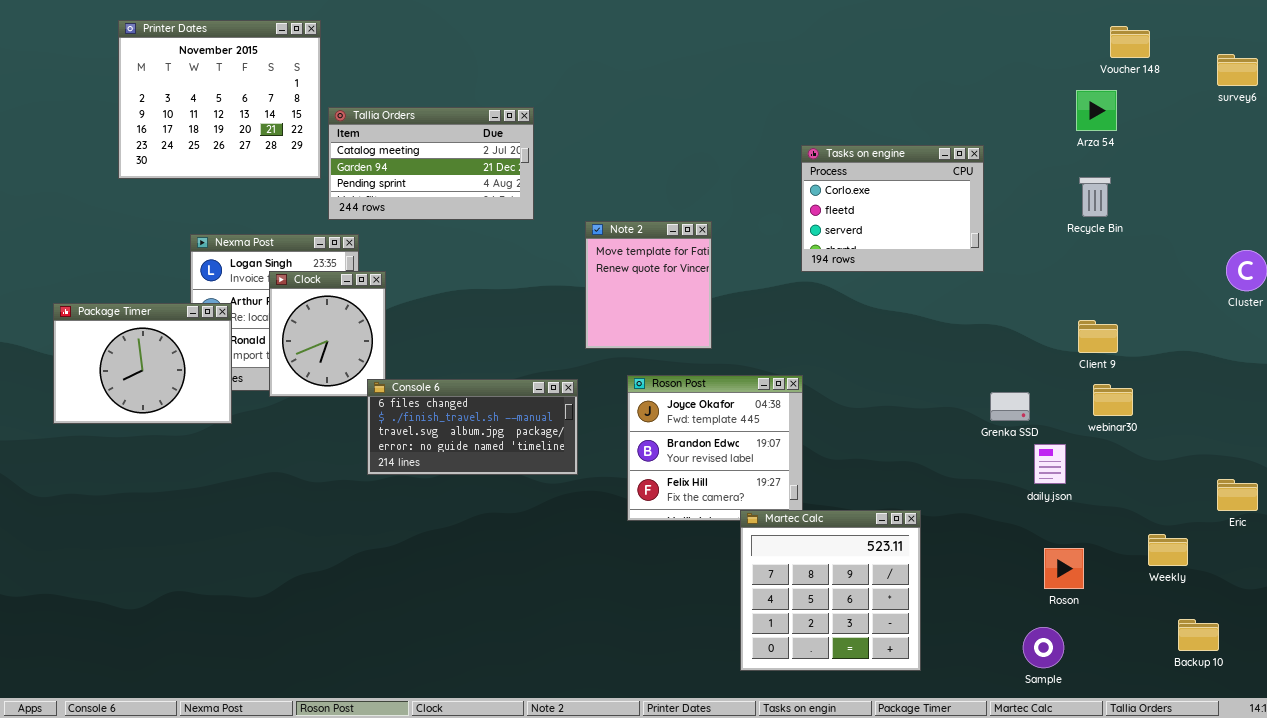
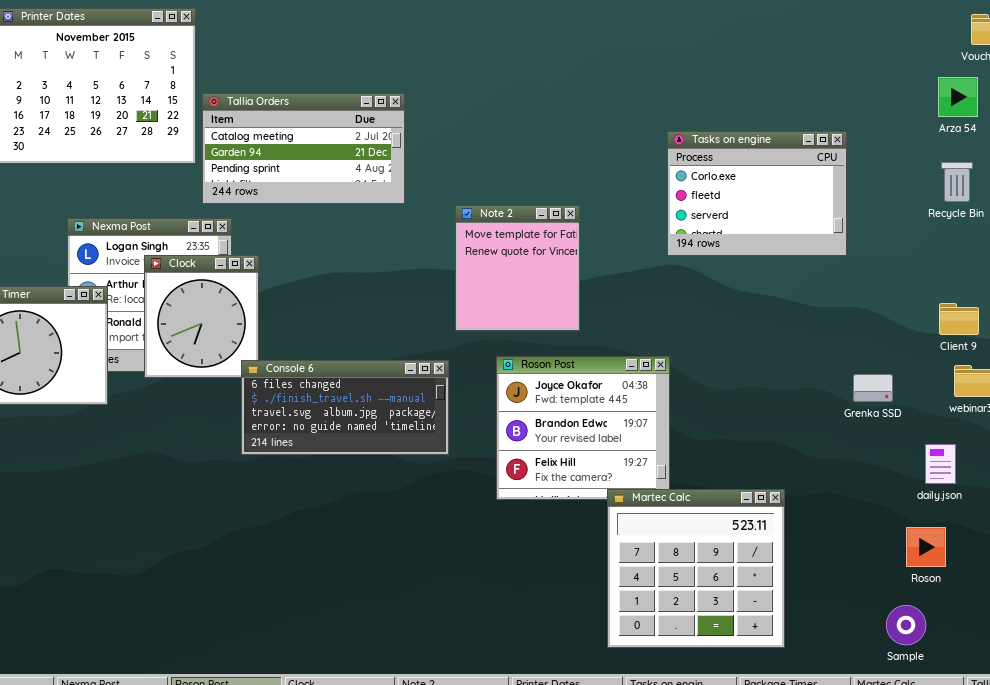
daily.json: [1034,444,1066,484] -> [925,444,956,484], moved

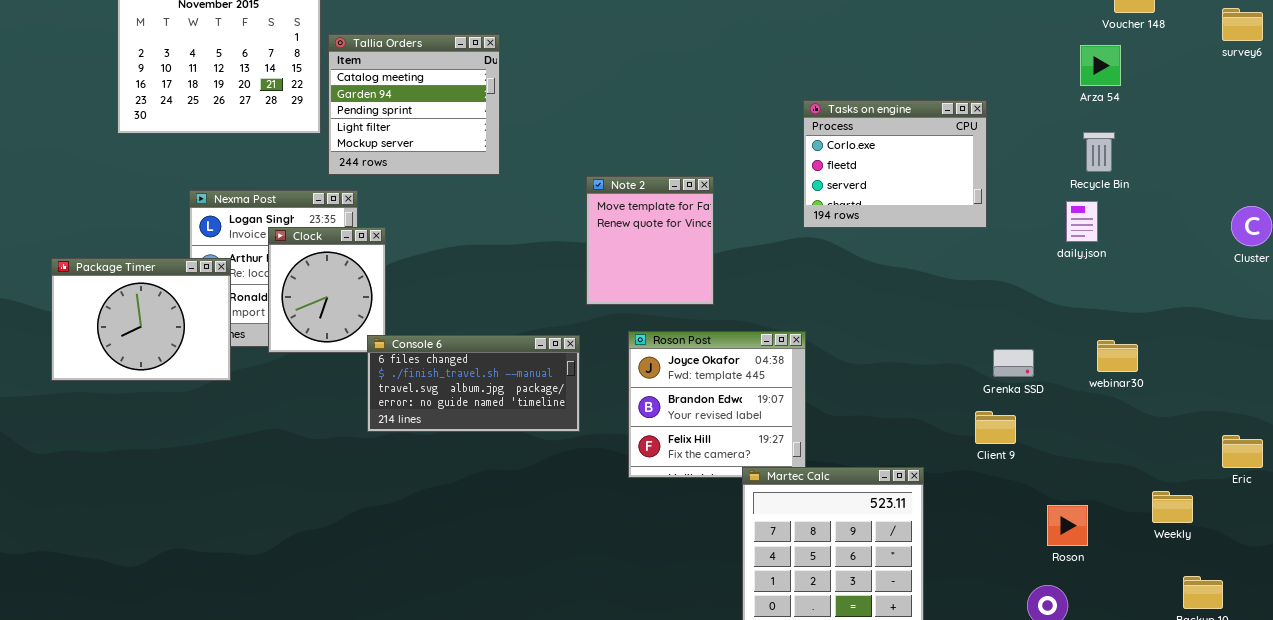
Tallia Orders: [202,93,405,204] -> [328,34,500,175], resized
Client 9: [939,303,979,335] -> [975,411,1016,444], moved
daily.json: [925,444,956,484] -> [1066,201,1098,242], moved

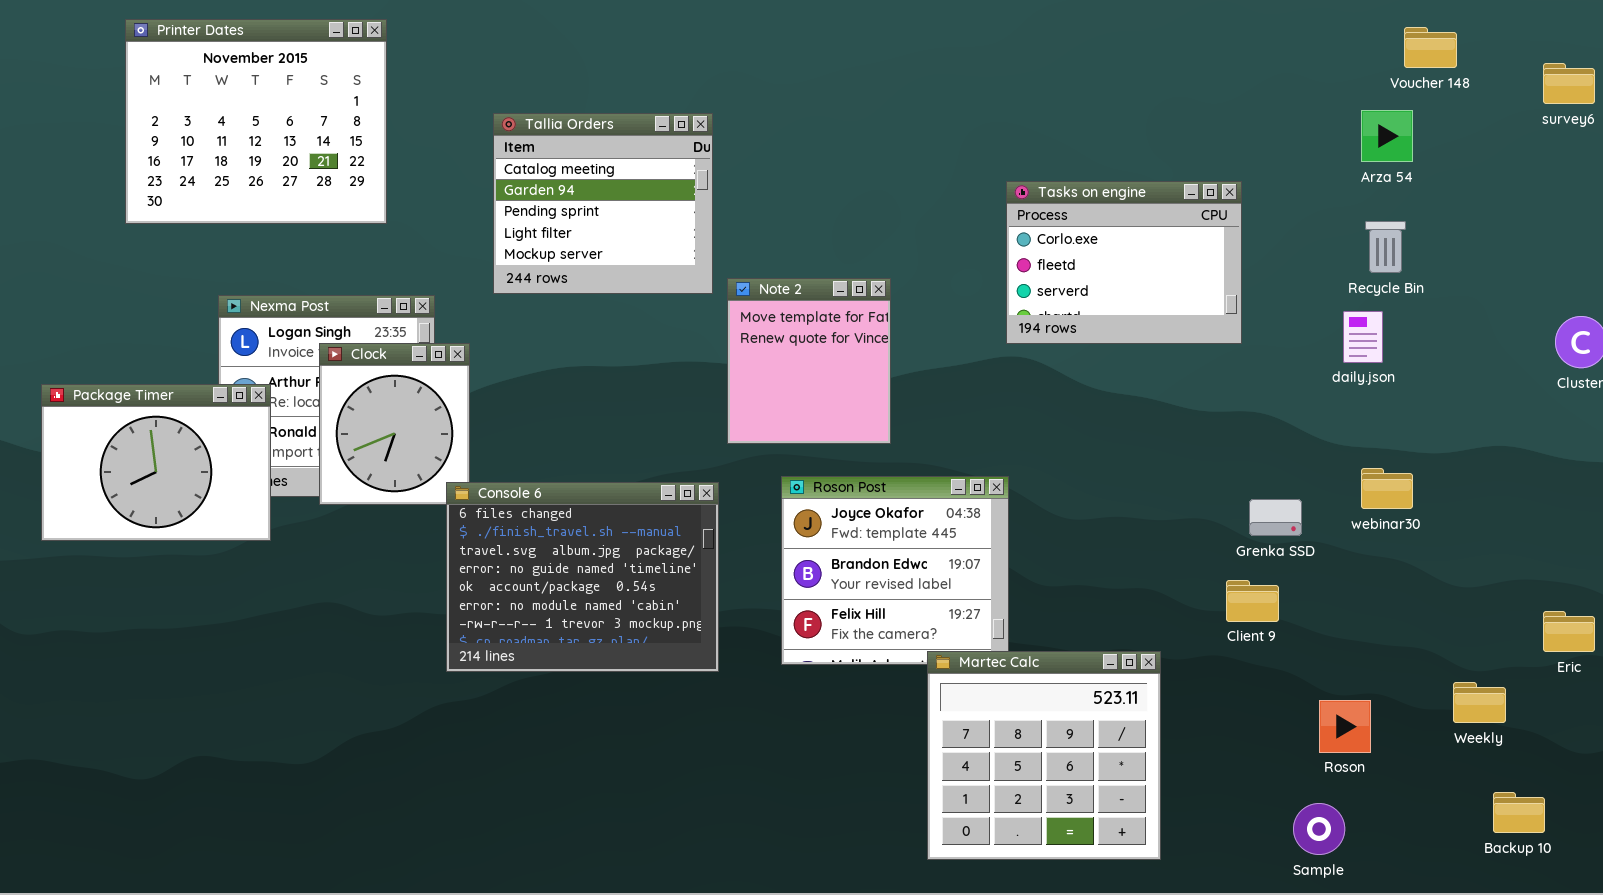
Tallia Orders: [328,34,500,175] -> [493,113,713,294], moved
Console 6: [367,335,580,432] -> [446,482,719,672], resized
webinar30: [1097,340,1138,372] -> [1361,468,1413,509], moved

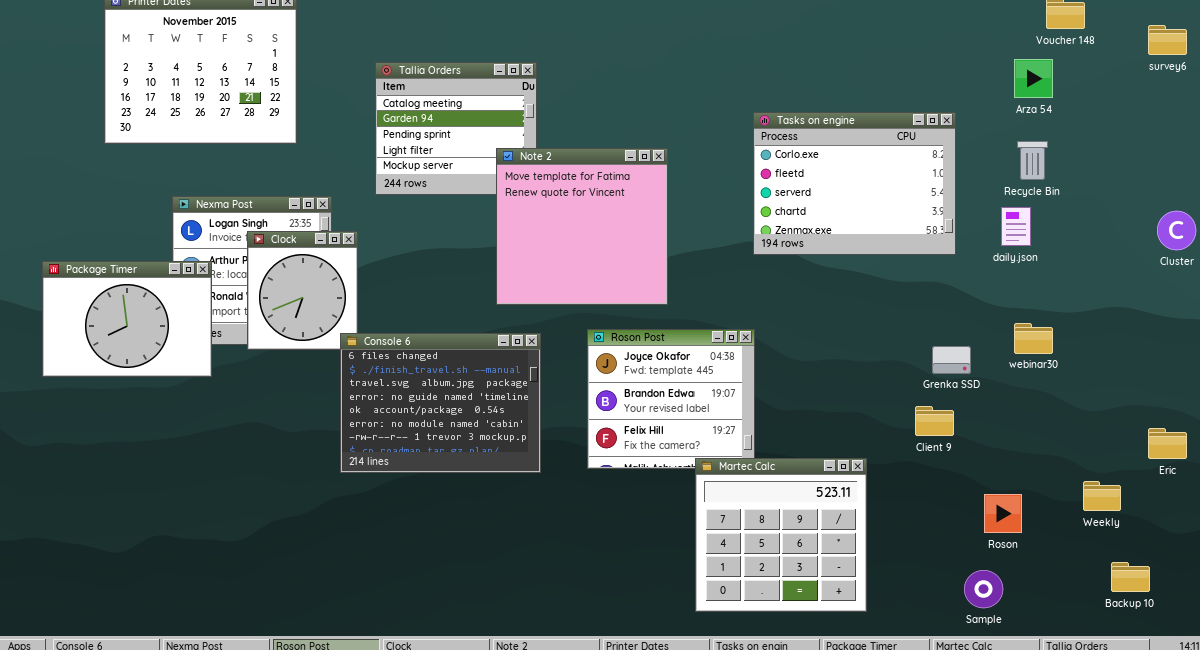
Tasks on engine: [1006,181,1242,344] -> [753,112,956,255], resized
Note 2: [727,278,891,444] -> [496,148,668,305], resized

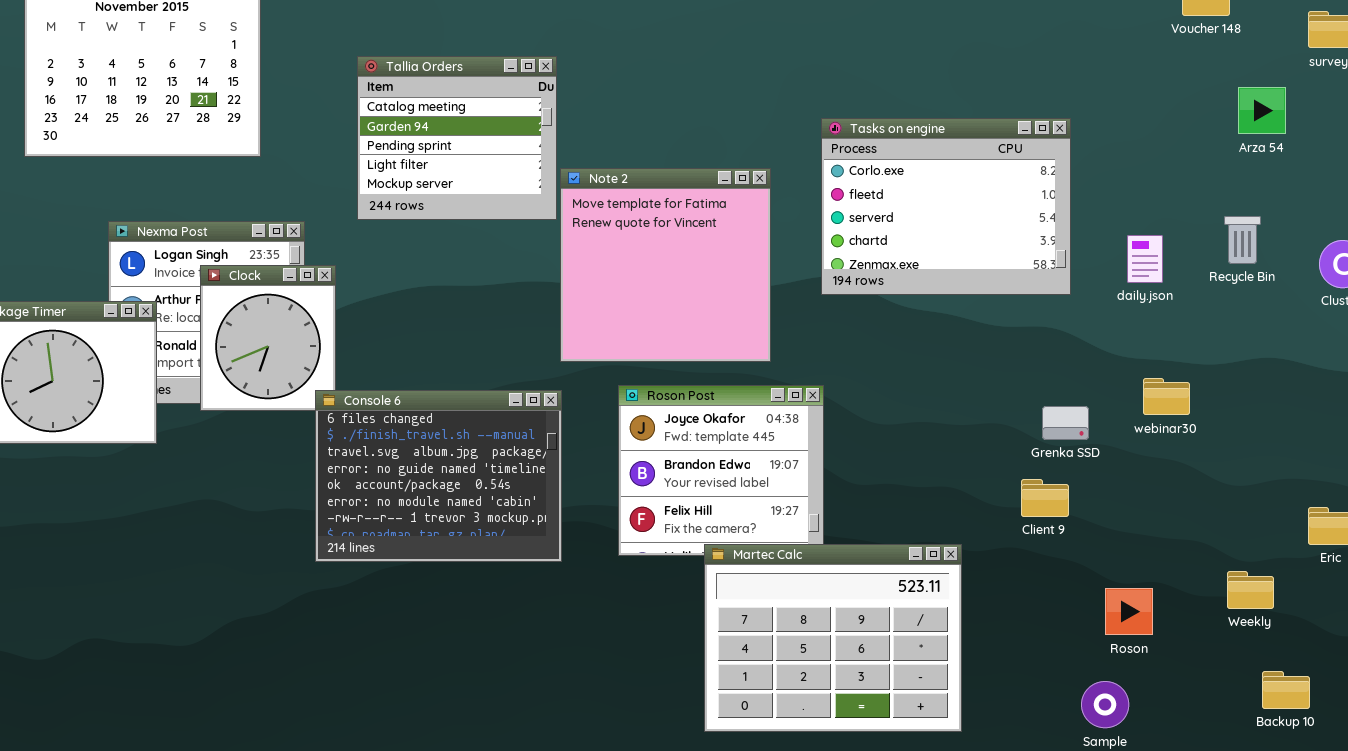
Arza 54: [1014,59,1053,98] -> [1238,87,1286,134], moved
Recycle Bin: [1017,141,1048,180] -> [1224,216,1261,264], moved
Note 2: [496,148,668,305] -> [560,168,771,362], moved
Martec Calc: [695,458,867,612] -> [704,544,962,732], resized

